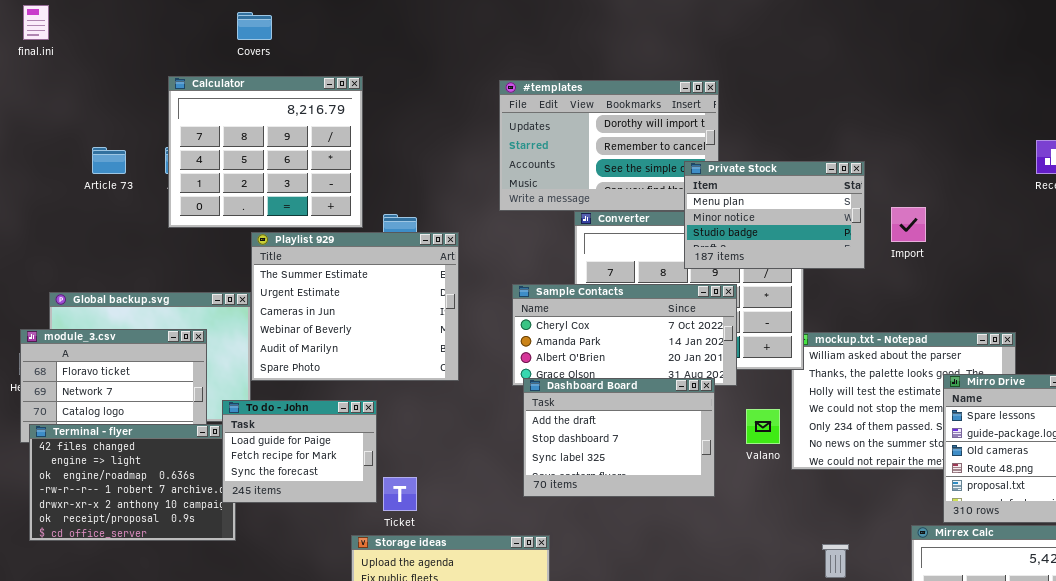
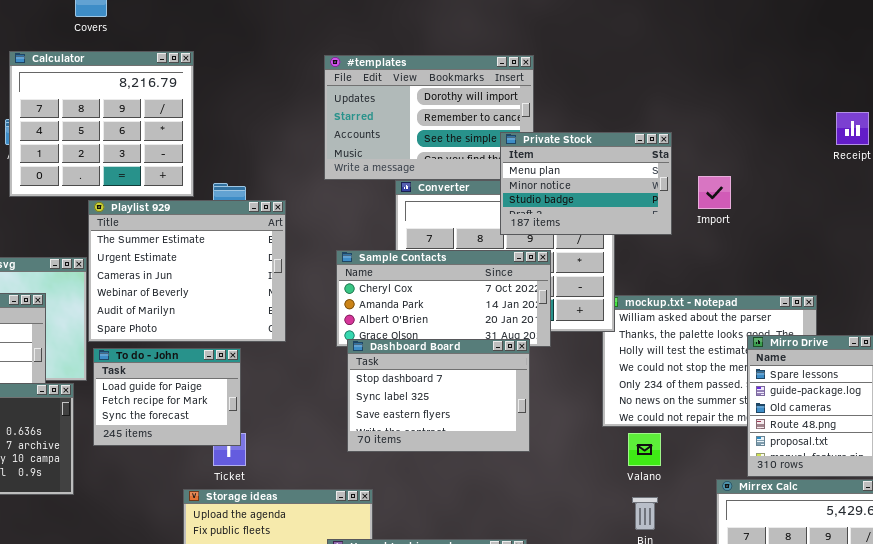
Dashboard Board: [523,378,715,497] -> [347,339,530,452], scrolled down 1 row
To do - John: [222,400,377,503] -> [93,348,241,446], moved
Valano: [746,409,780,444] -> [628,433,661,466], moved

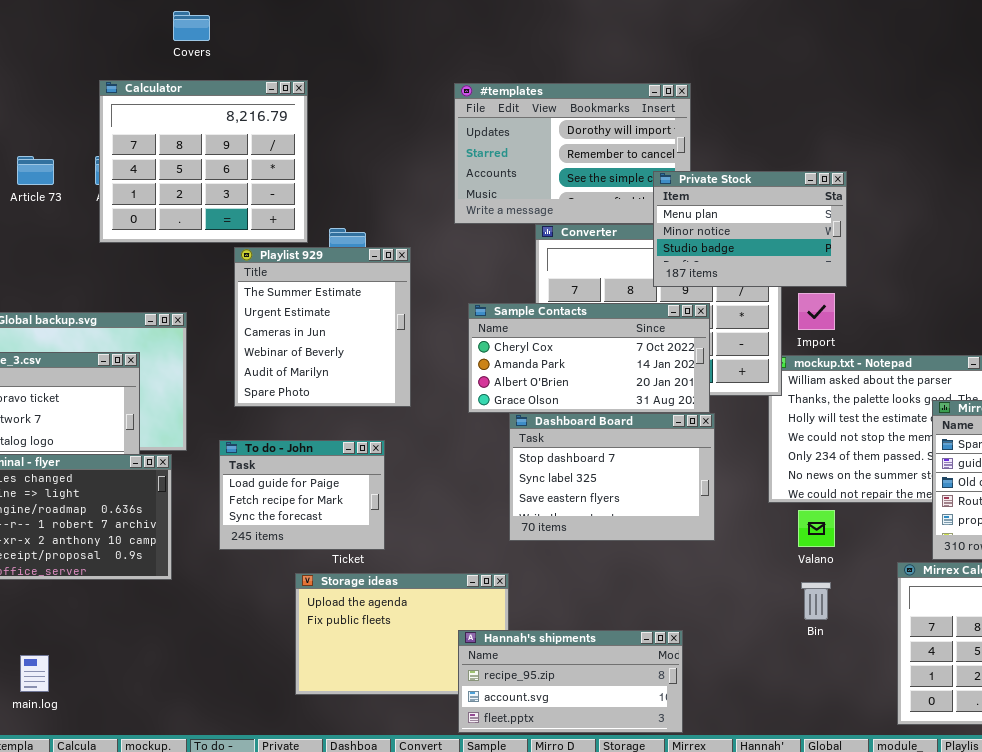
Import: [698,176,731,209] -> [798,293,835,330], moved
Playlist 929: [88,200,286,342] -> [234,247,411,407], resized
Dashboard Board: [347,339,530,452] -> [509,413,715,541], moved
To do - John: [93,348,241,446] -> [219,440,385,550], moved

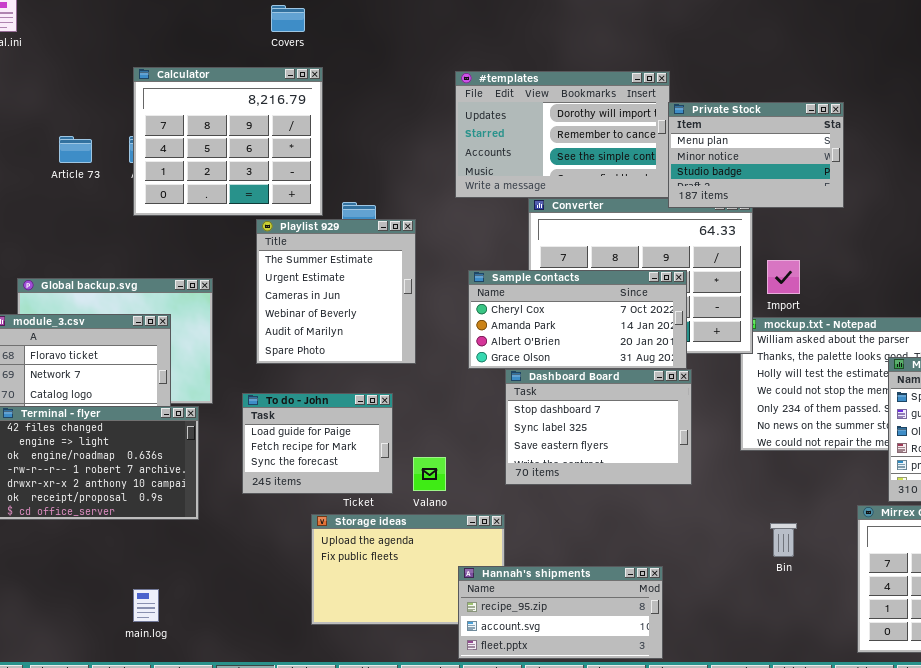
Covers: [173,11,210,41] -> [271,5,305,32], moved
Private Stock: [653,171,847,287] -> [668,102,844,208], moved
Valano: [798,510,835,547] -> [413,457,446,491], moved
main.log: [20,655,49,692] -> [133,589,159,622], moved

